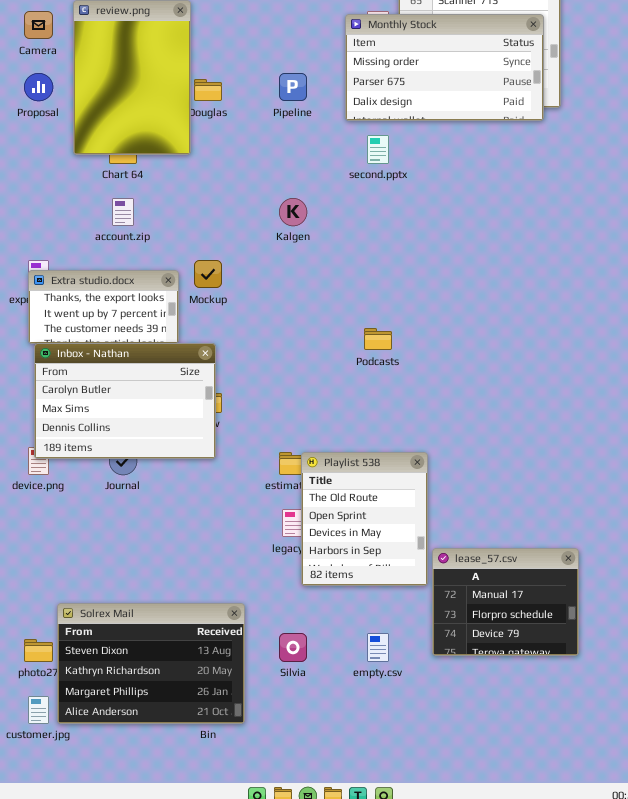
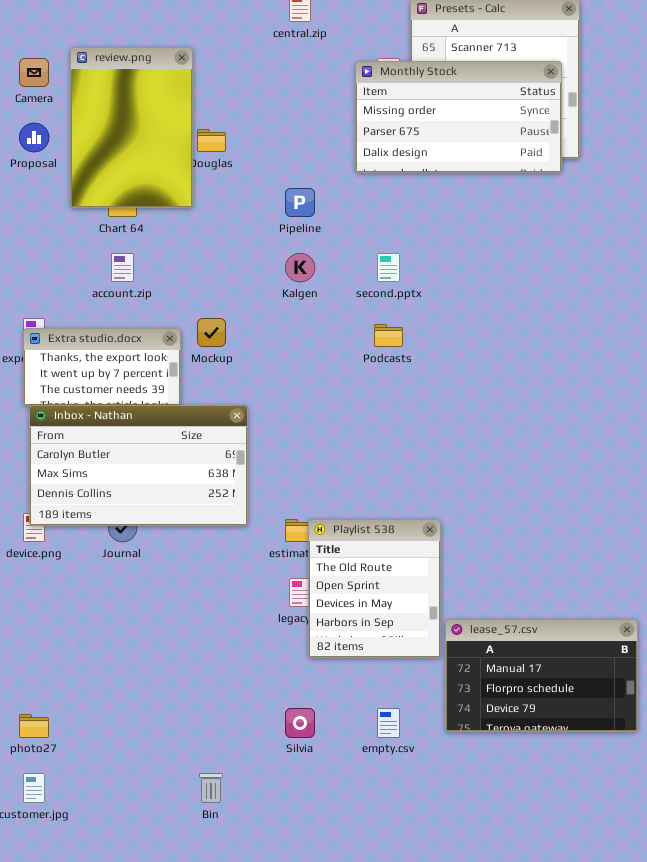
Pipeline: [279,73,307,101] -> [285,188,315,217], moved
second.pptx: [367,135,389,164] -> [377,253,400,282], moved
Podcasts: [364,328,392,350] -> [374,324,403,347], moved
Inbox - Nathan: [34,343,216,459] -> [29,405,248,526], resized
lease_57.csv: [432,548,579,656] -> [445,619,638,732], resized
Solrex Mail: [57,603,245,724] -> none, closed

